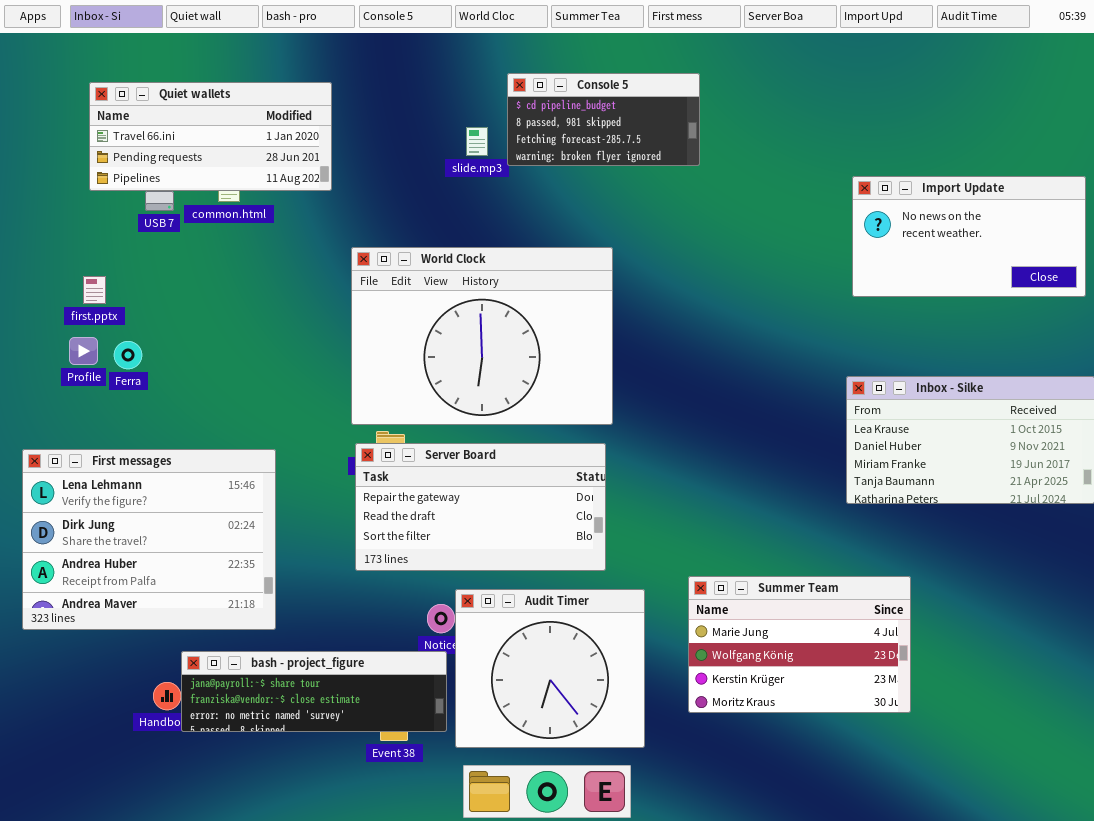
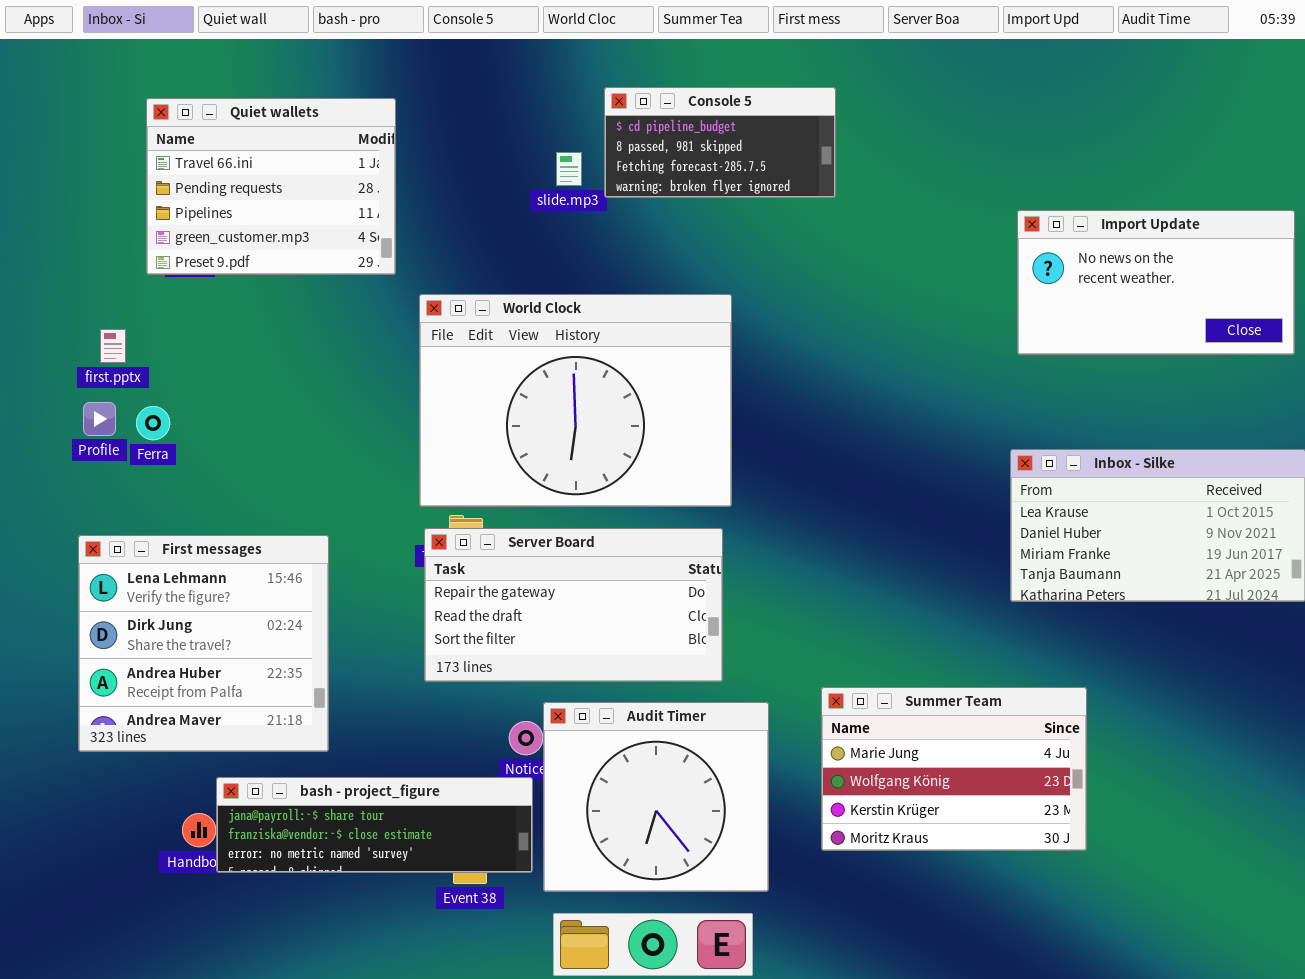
Quiet wallets: [89,82,332,191] -> [146,98,396,275], resized
First messages: [22,449,276,630] -> [78,535,329,752], resized

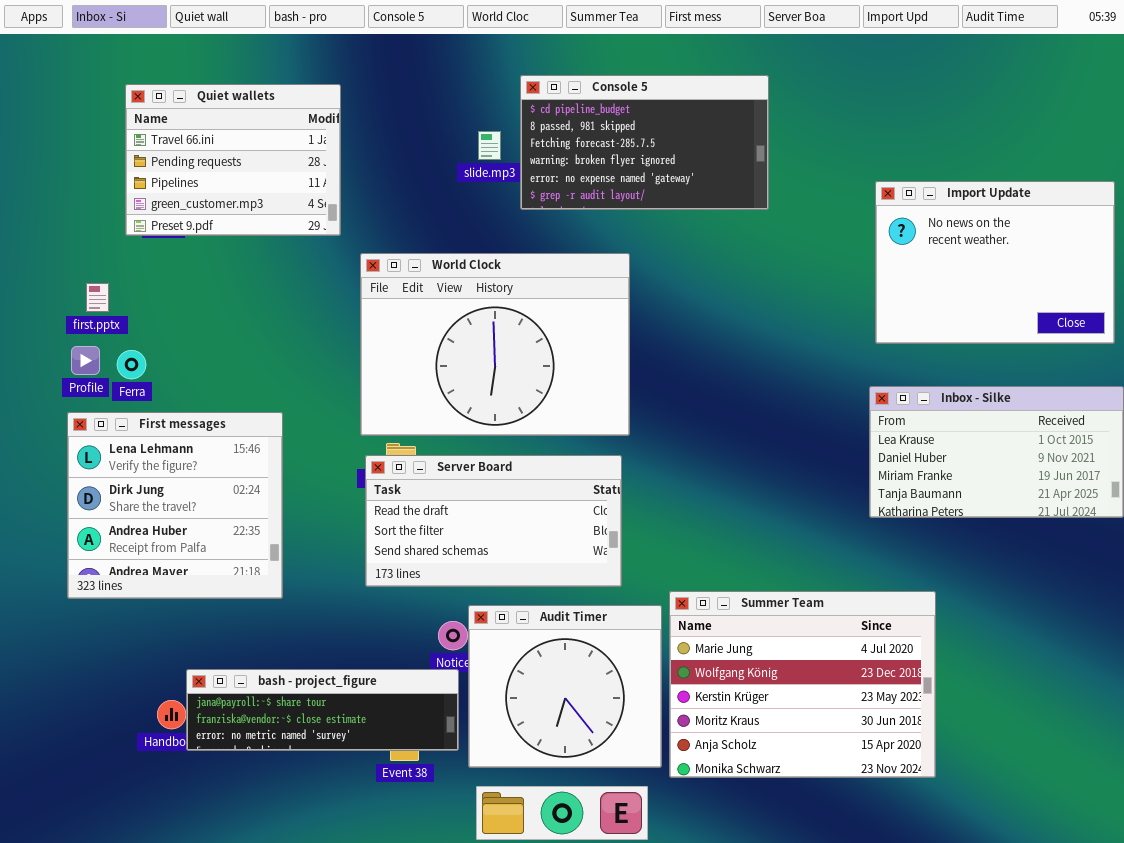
Console 5: [604,87,836,198] -> [520,75,769,210], resized
Import Update: [1017,210,1295,355] -> [875,181,1115,344], resized
Server Board: [424,528,723,682] -> [365,455,622,587], scrolled down 1 row
First messages: [78,535,329,752] -> [67,412,283,599], moved
Summer Team: [821,687,1087,851] -> [669,591,936,778], resized

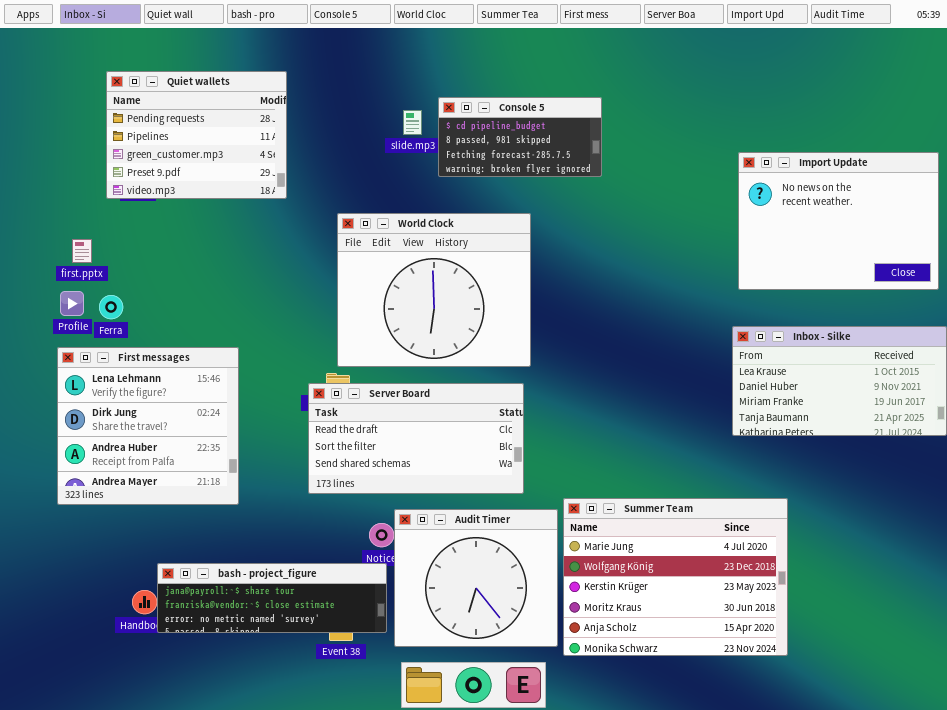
Console 5: [520,75,769,210] -> [438,97,602,177], resized
Quiet wallets: [125,84,341,236] -> [106,71,287,199], scrolled down 1 row
World Clock: [360,253,630,436] -> [337,213,531,367], resized

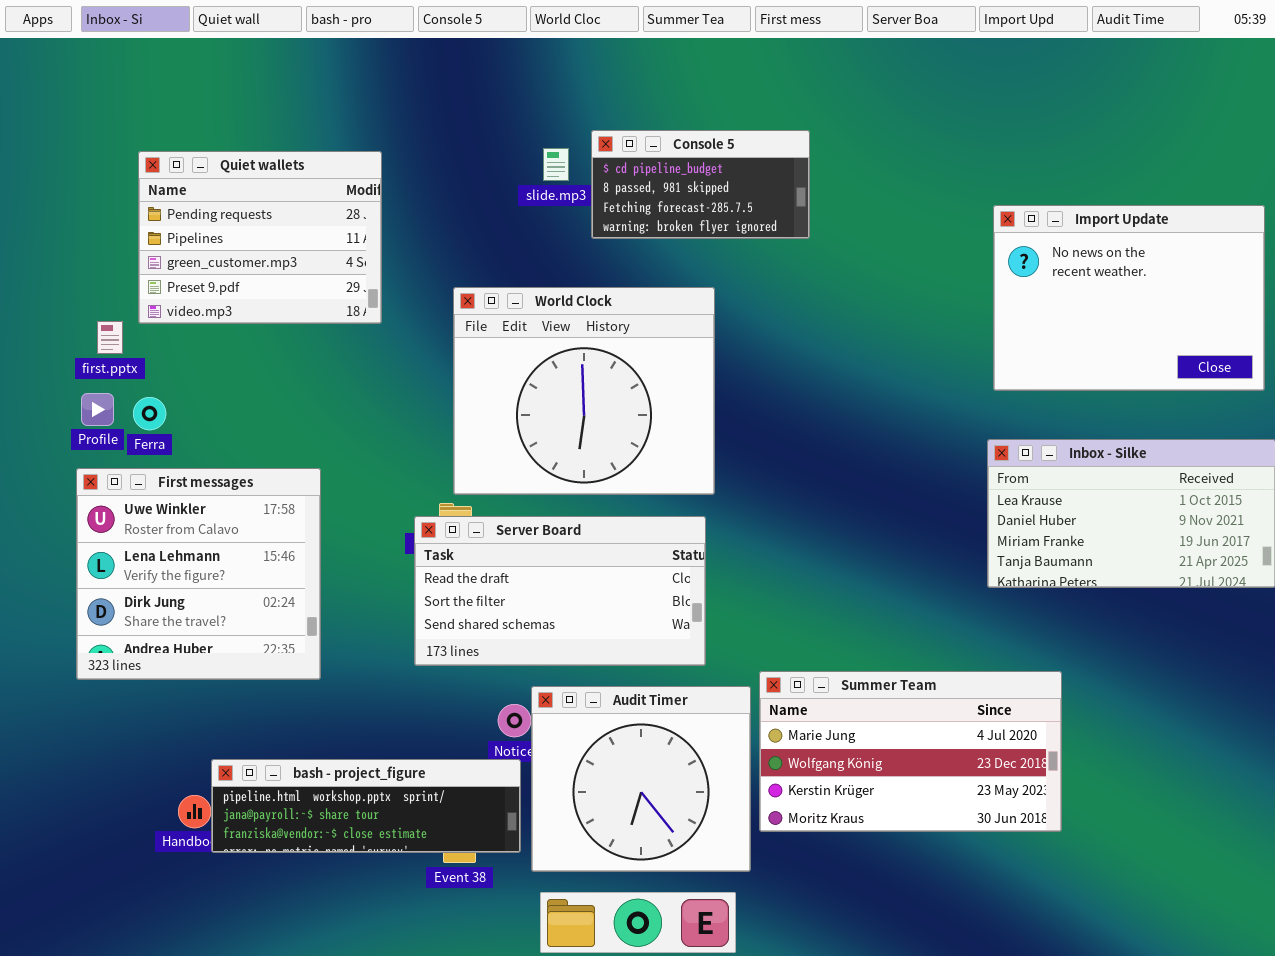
Quiet wallets: [106,71,287,199] -> [138,151,382,324], moved
First messages: [57,347,239,505] -> [76,468,321,680], scrolled up 1 row
Summer Team: [563,498,788,656] -> [759,671,1062,832], resized
bash - project_figure: [157,563,387,633] -> [211,759,521,853], scrolled up 1 row

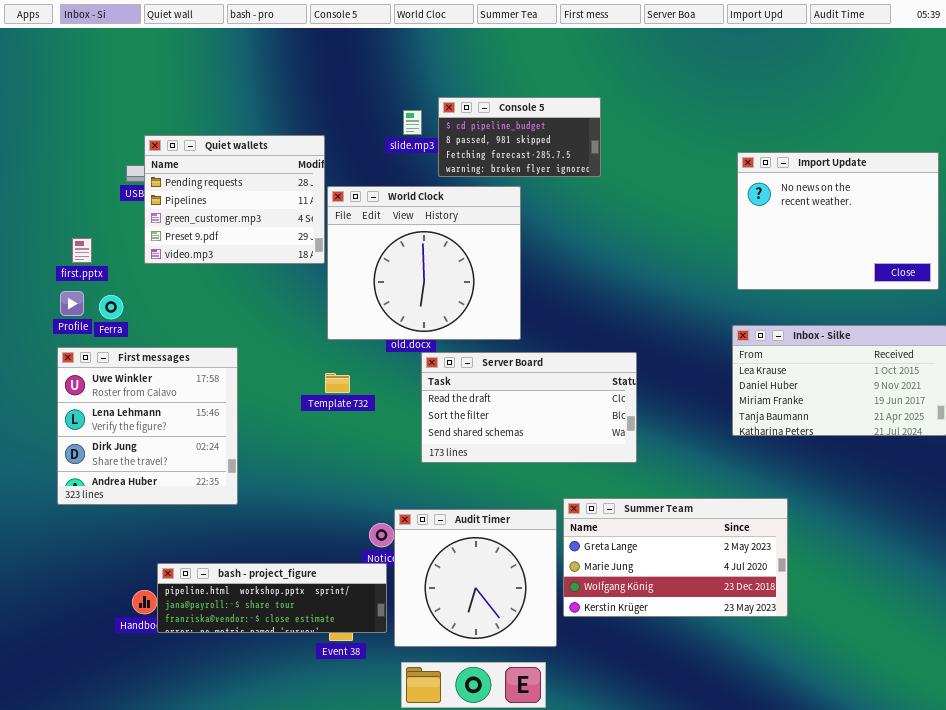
Quiet wallets: [138,151,382,324] -> [144,135,325,264], moved
World Clock: [453,287,715,495] -> [327,186,521,340], moved
Server Board: [414,516,706,666] -> [421,352,637,463], moved
Summer Team: [759,671,1062,832] -> [563,498,788,617], scrolled up 1 row

